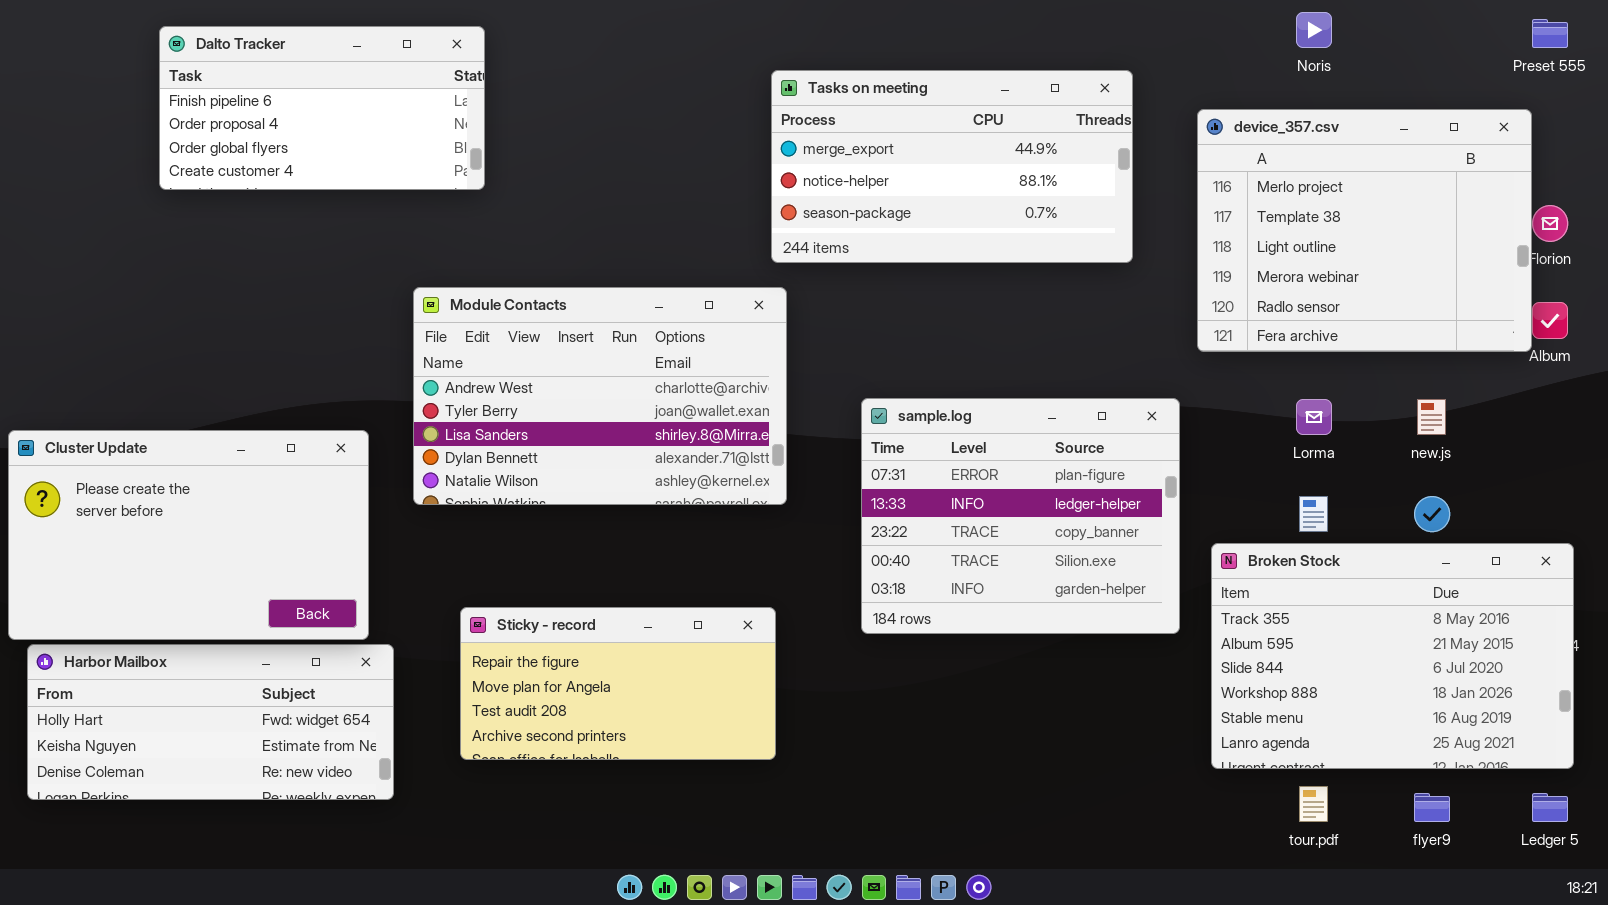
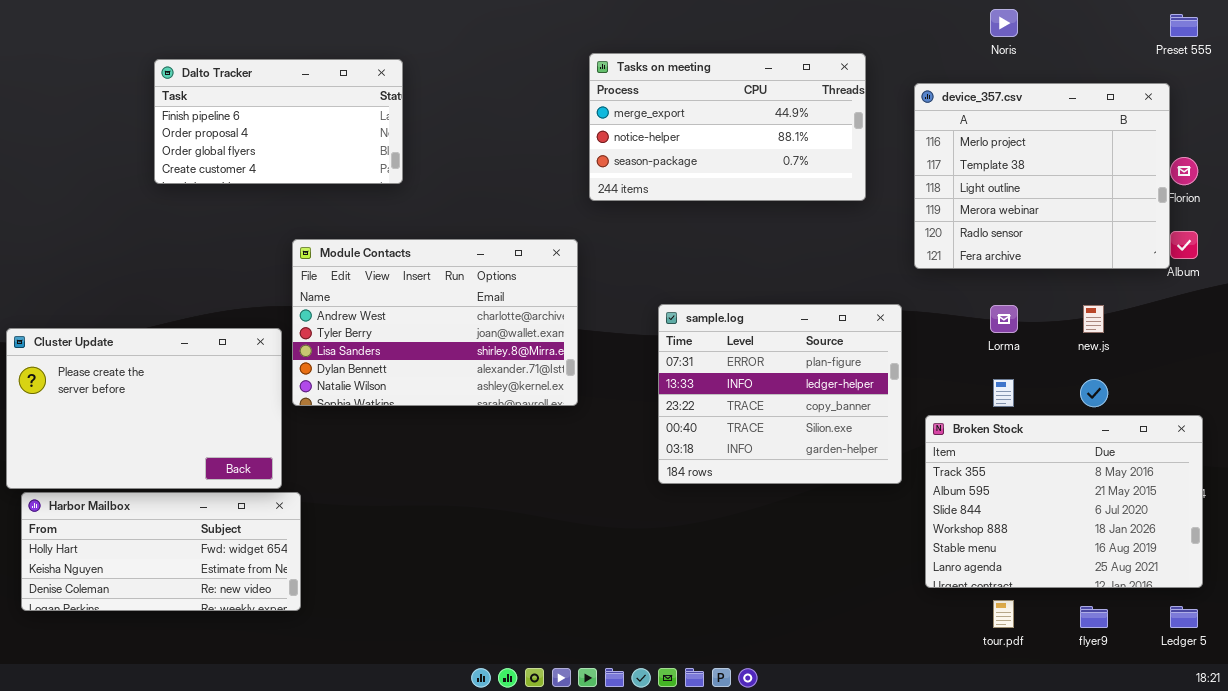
Dalto Tracker: [159,26,485,190] -> [154,59,403,184], moved
Module Contacts: [413,287,787,505] -> [292,239,578,406], moved
Sticky - record: [460,607,776,760] -> none, closed

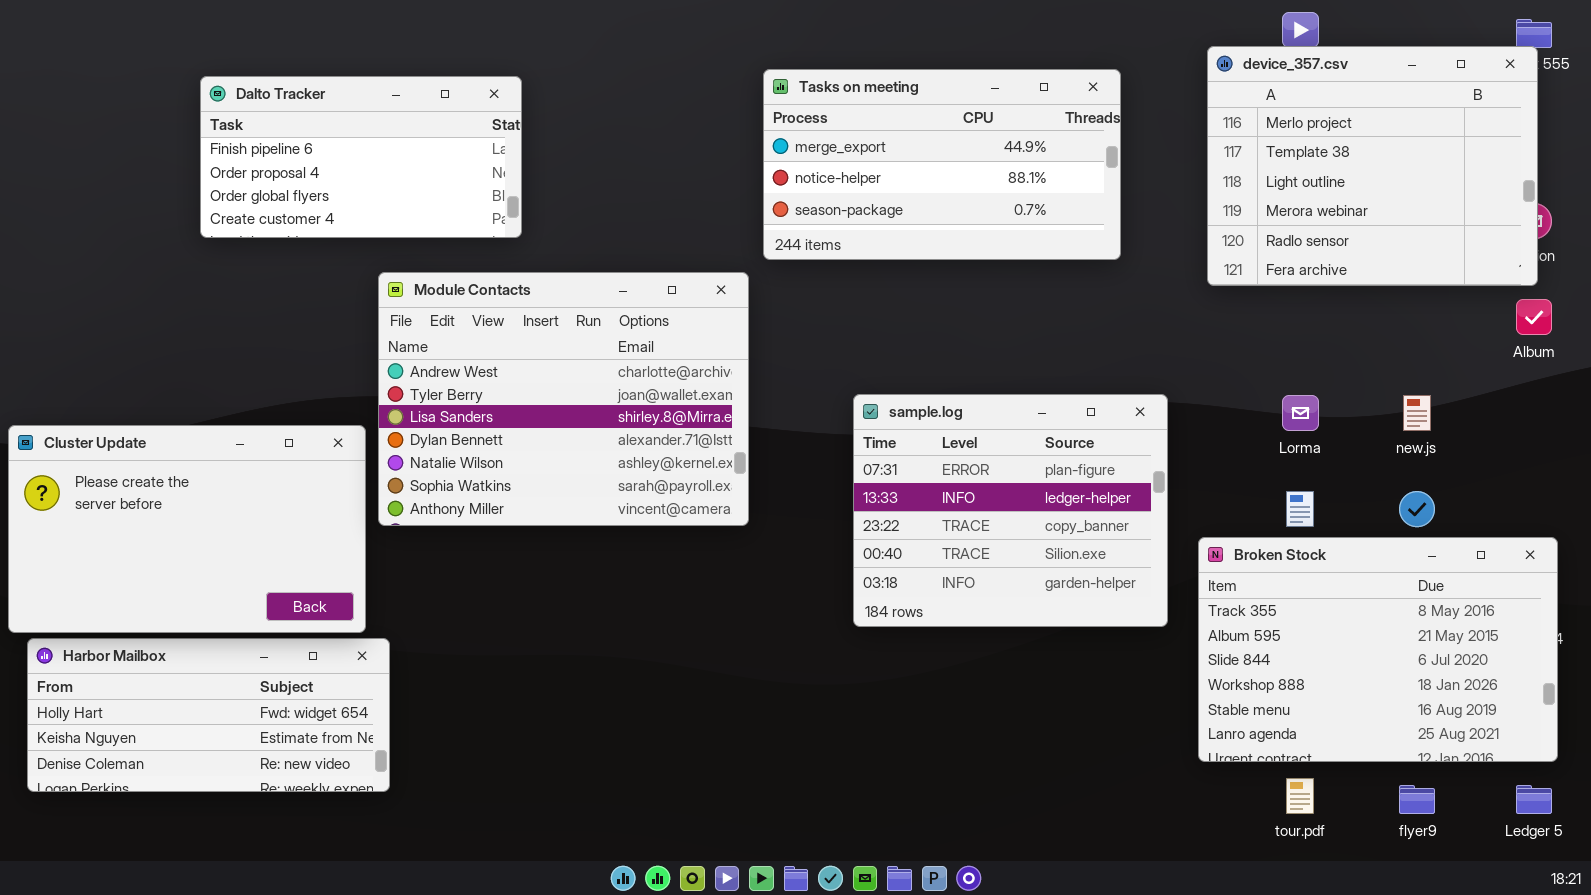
device_357.csv: [914,83,1170,269] -> [1207,46,1538,286], moved
Module Contacts: [292,239,578,406] -> [378,272,749,526], resized

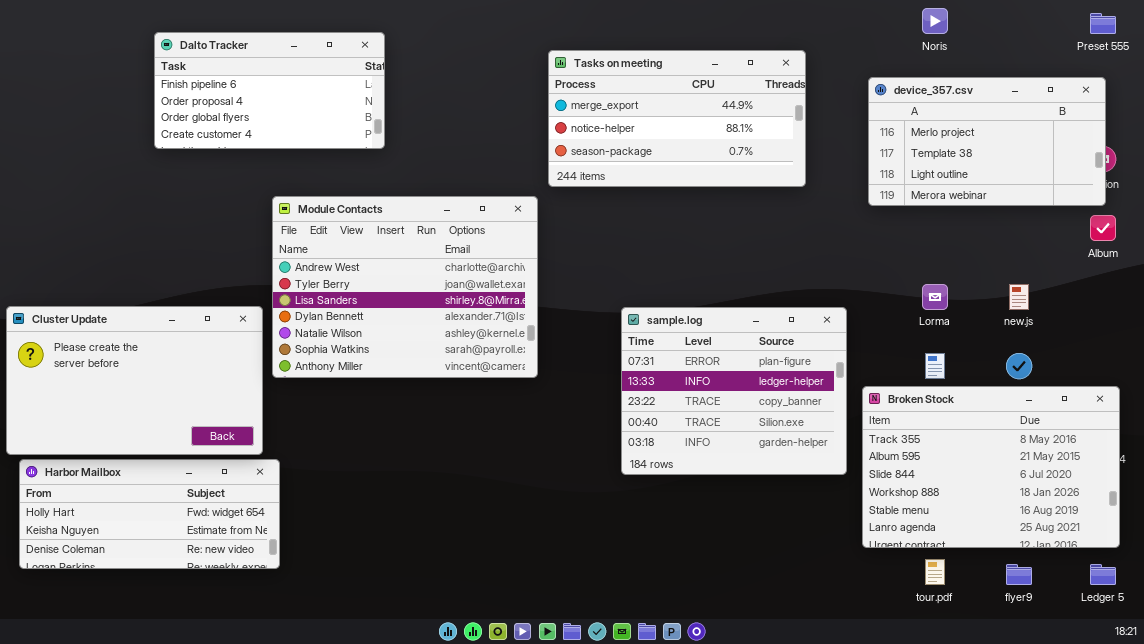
device_357.csv: [1207,46,1538,286] -> [868,77,1106,206], resized
Dalto Tracker: [200,76,522,238] -> [154,32,385,149], moved
sample.log: [853,394,1168,627] -> [621,307,847,475], moved

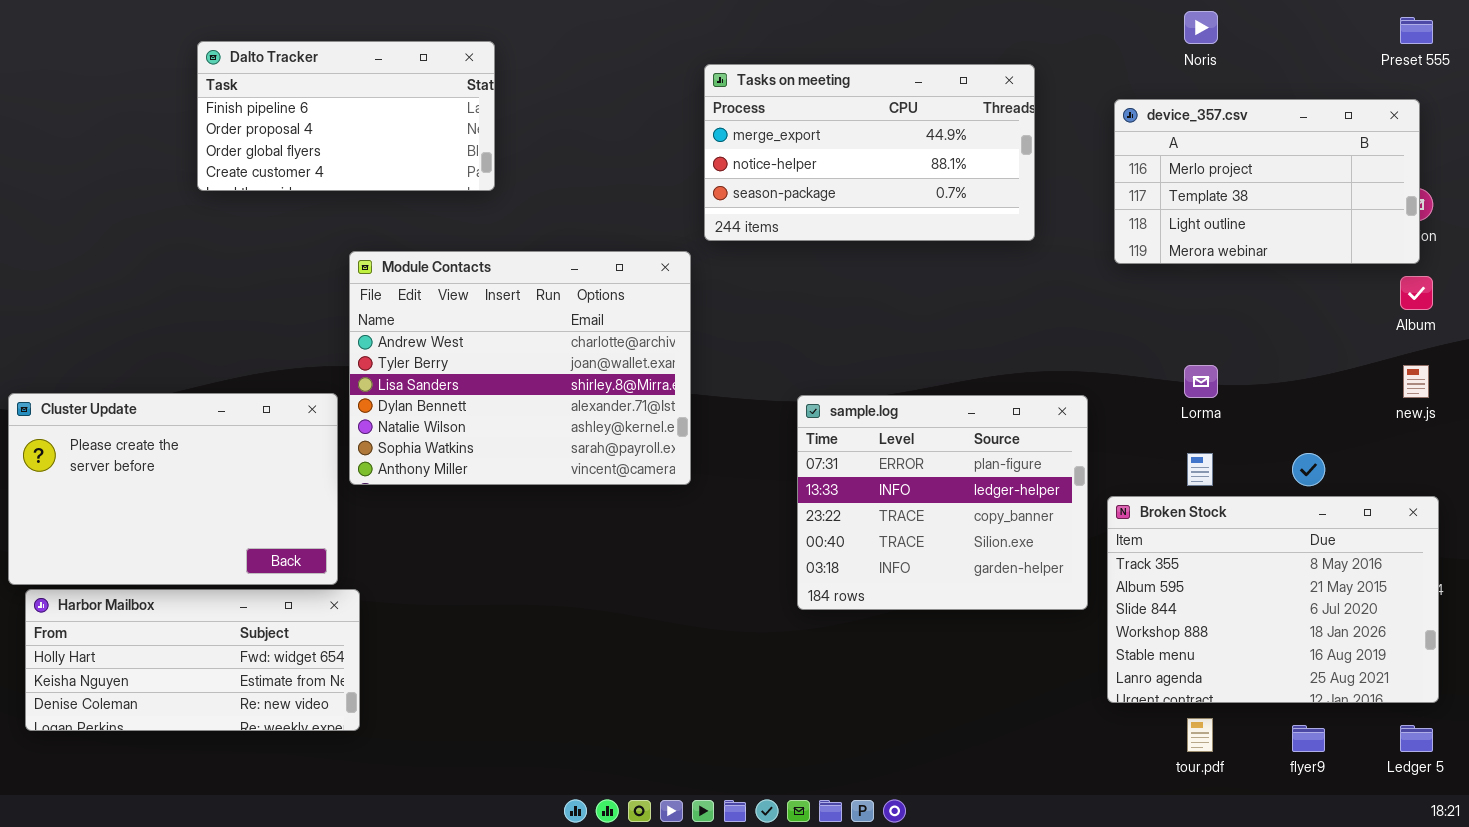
new.js: [1009,284,1029,310] -> [1403,365,1429,398], moved

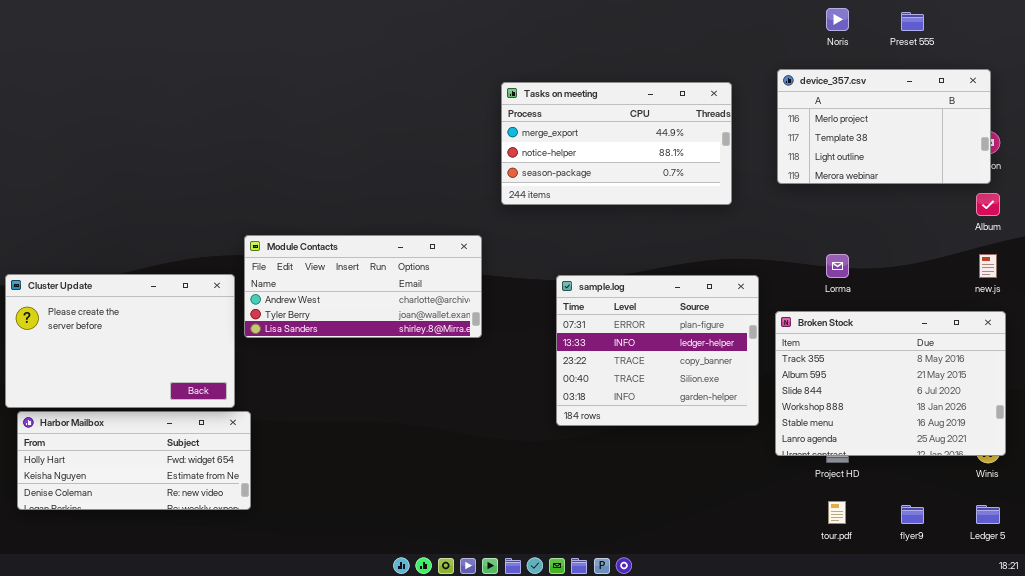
Preset 555: [1400,17,1433,44] -> [901,12,924,31], moved
Dalto Tracker: [197,41,495,191] -> none, closed
Tasks on meeting: [704,64,1035,241] -> [501,82,732,205], moved
Module Contacts: [349,251,691,485] -> [244,235,482,338], resized
Broken Stock: [1107,496,1439,703] -> [775,311,1006,456], moved

